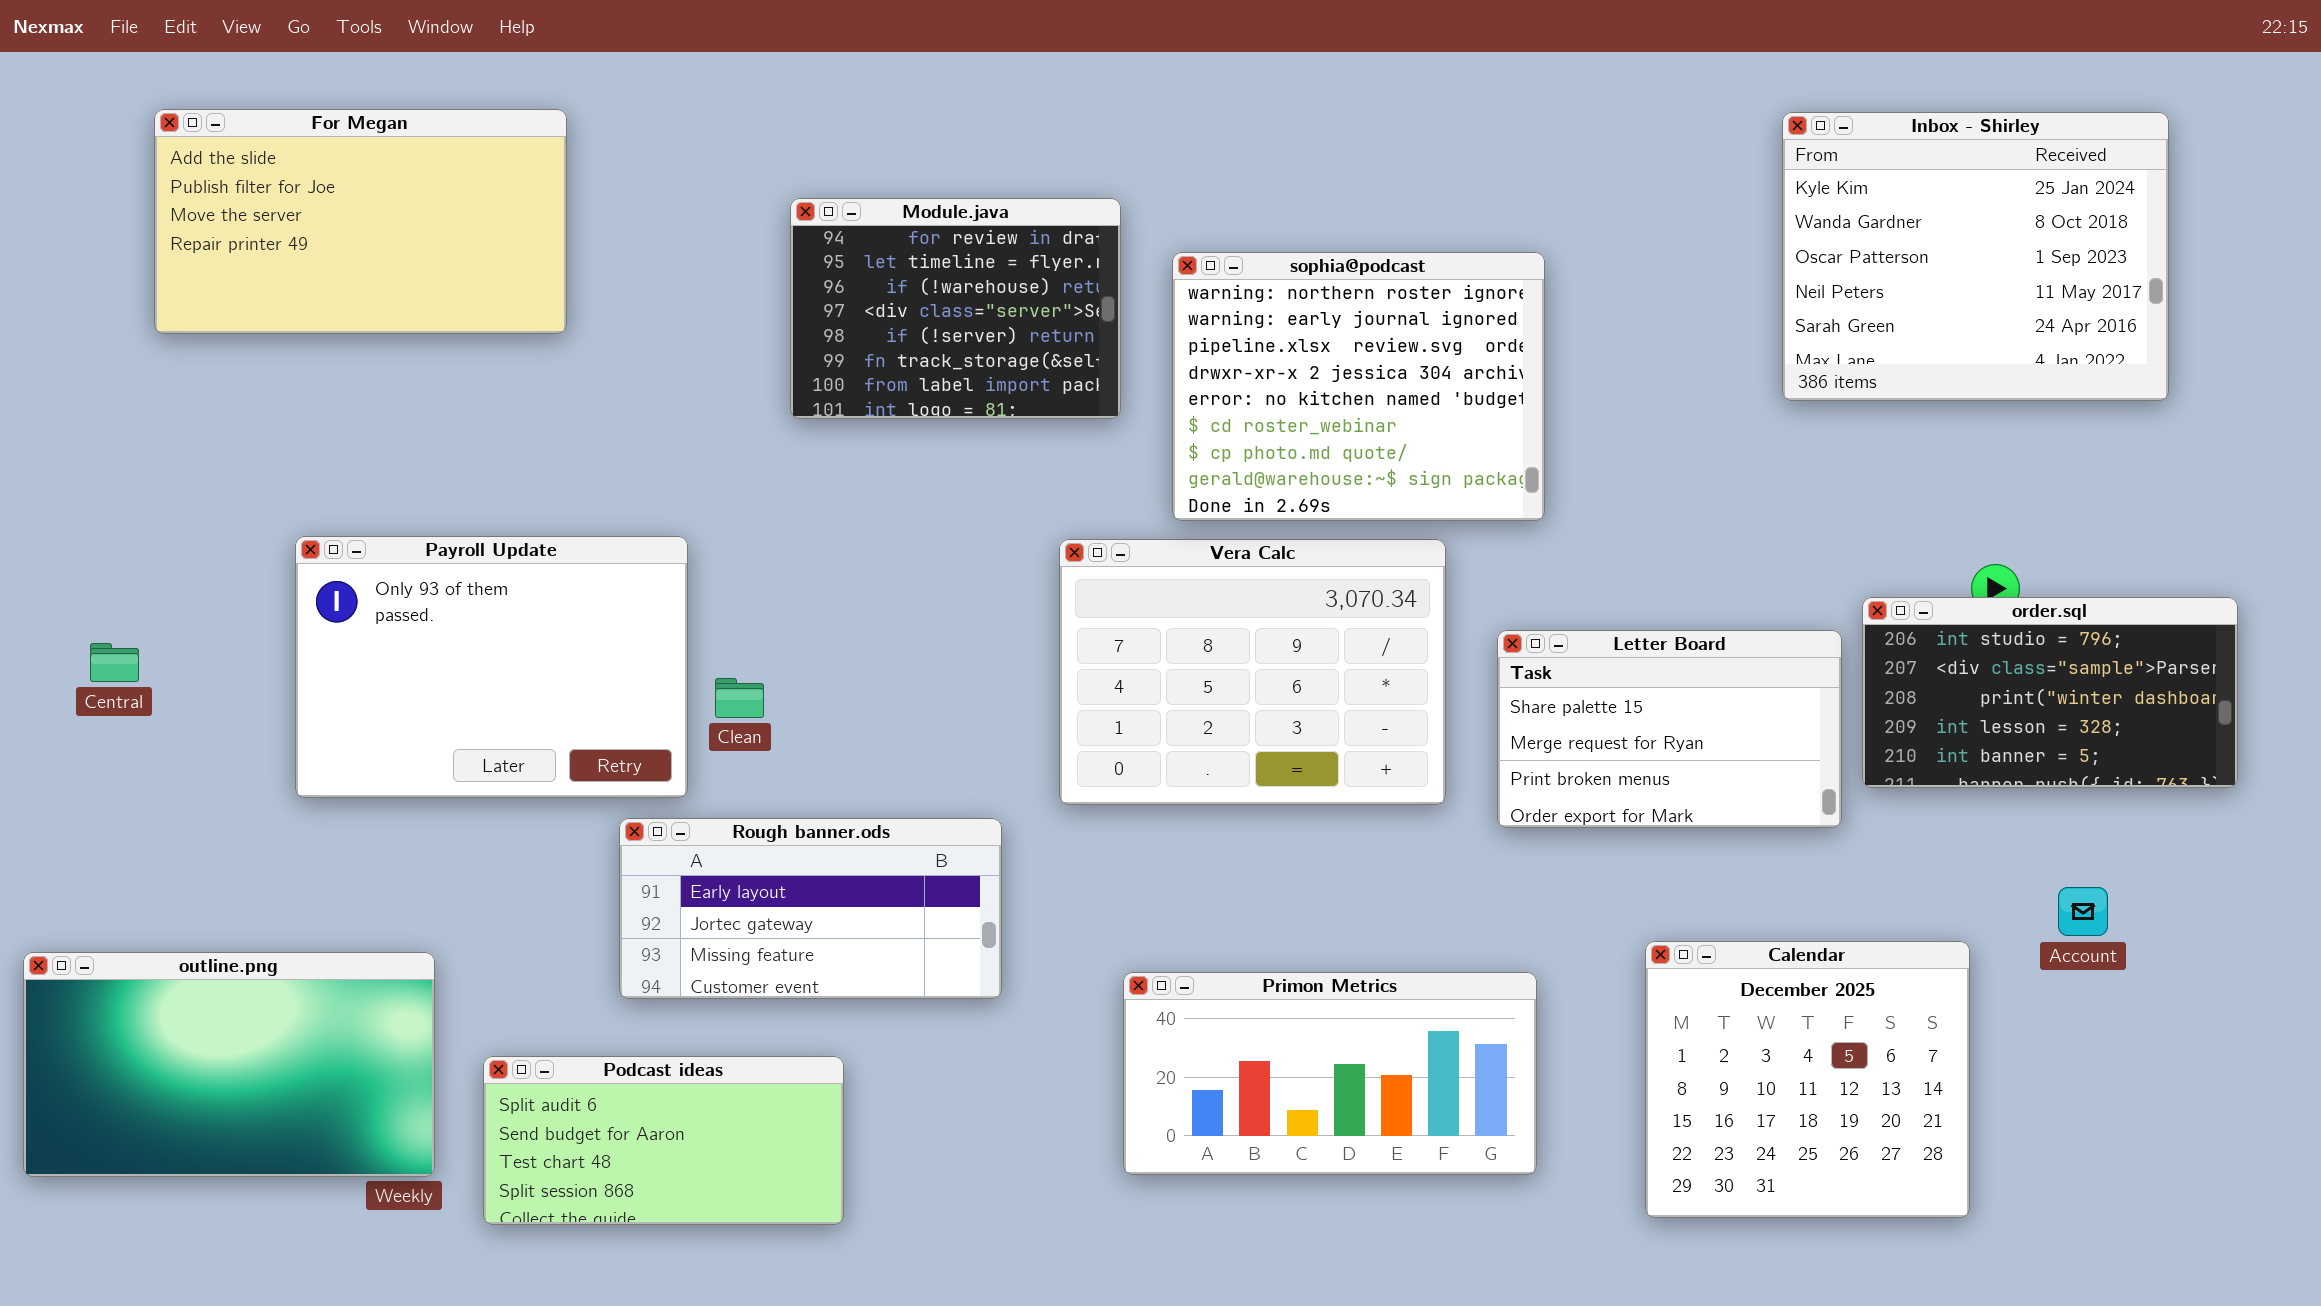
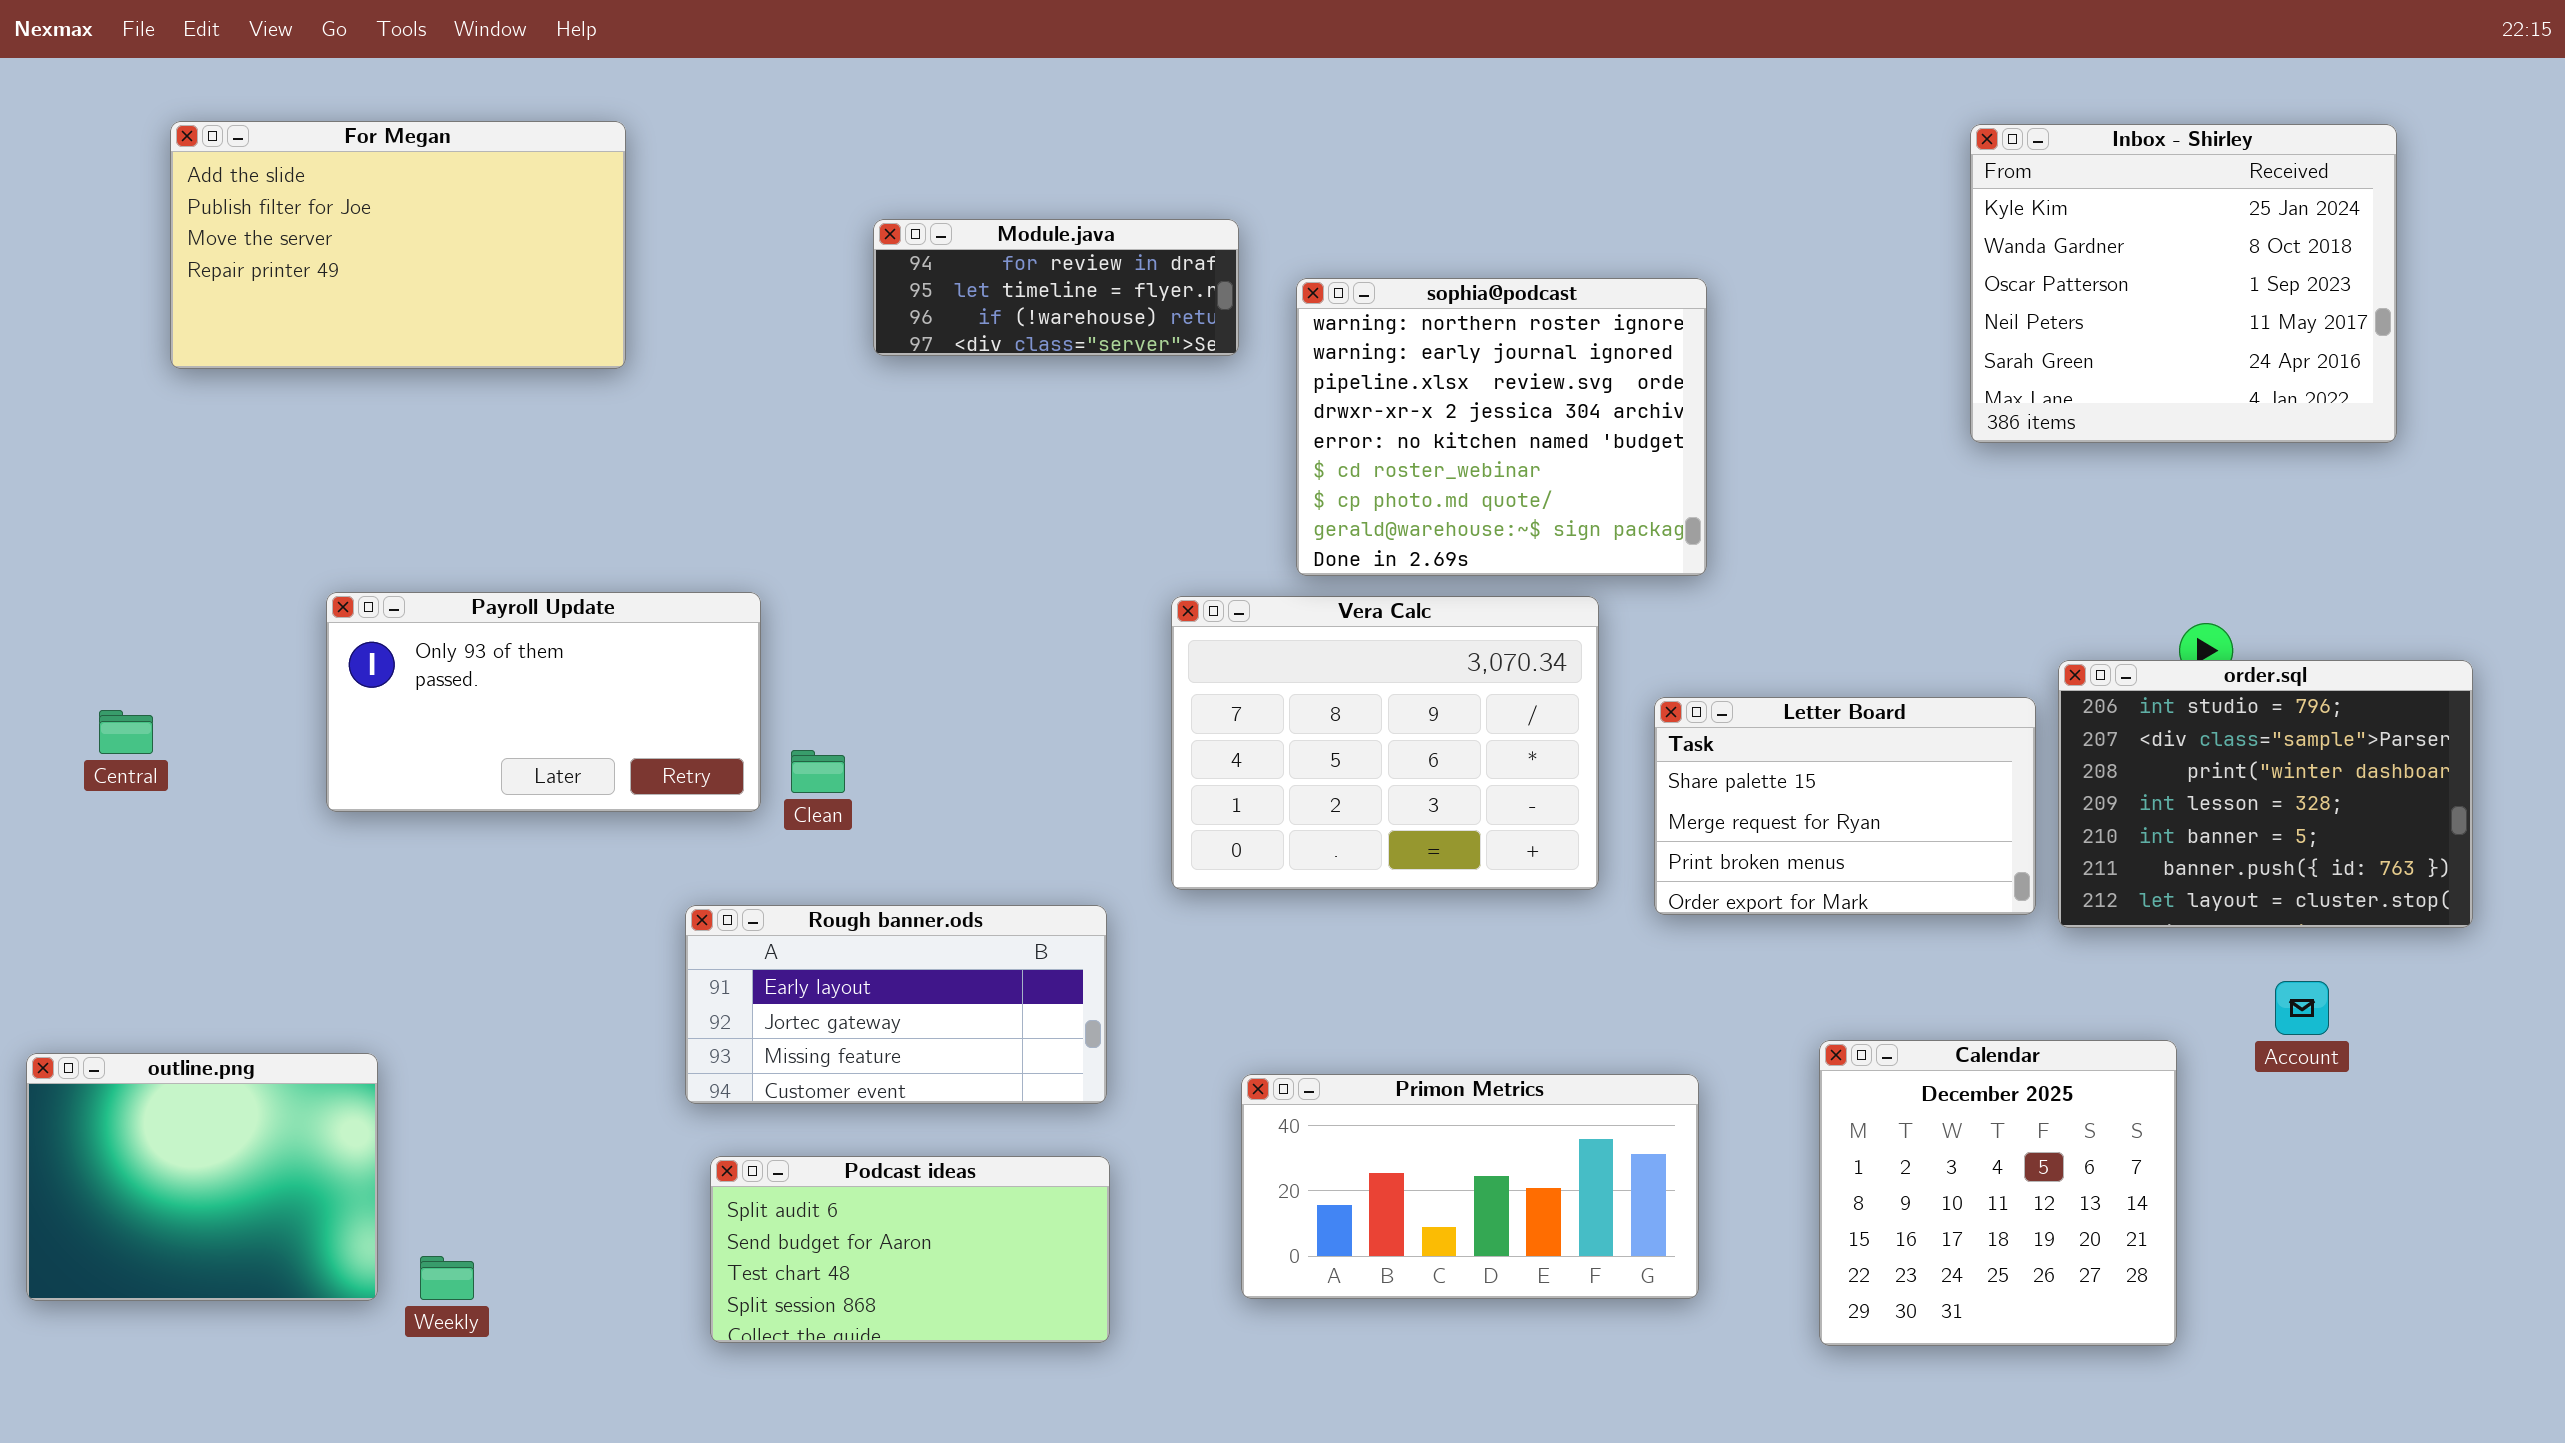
Module.java: [790,198,1121,419] -> [873,219,1239,356], resized
Payroll Update: [295,536,688,798] -> [326,592,761,812], resized
order.sql: [1862,597,2238,788] -> [2058,660,2473,928], resized
outline.png: [23,952,435,1177] -> [26,1053,378,1301], resized
Podcast ideas: [483,1056,844,1225] -> [710,1156,1110,1343], moved

